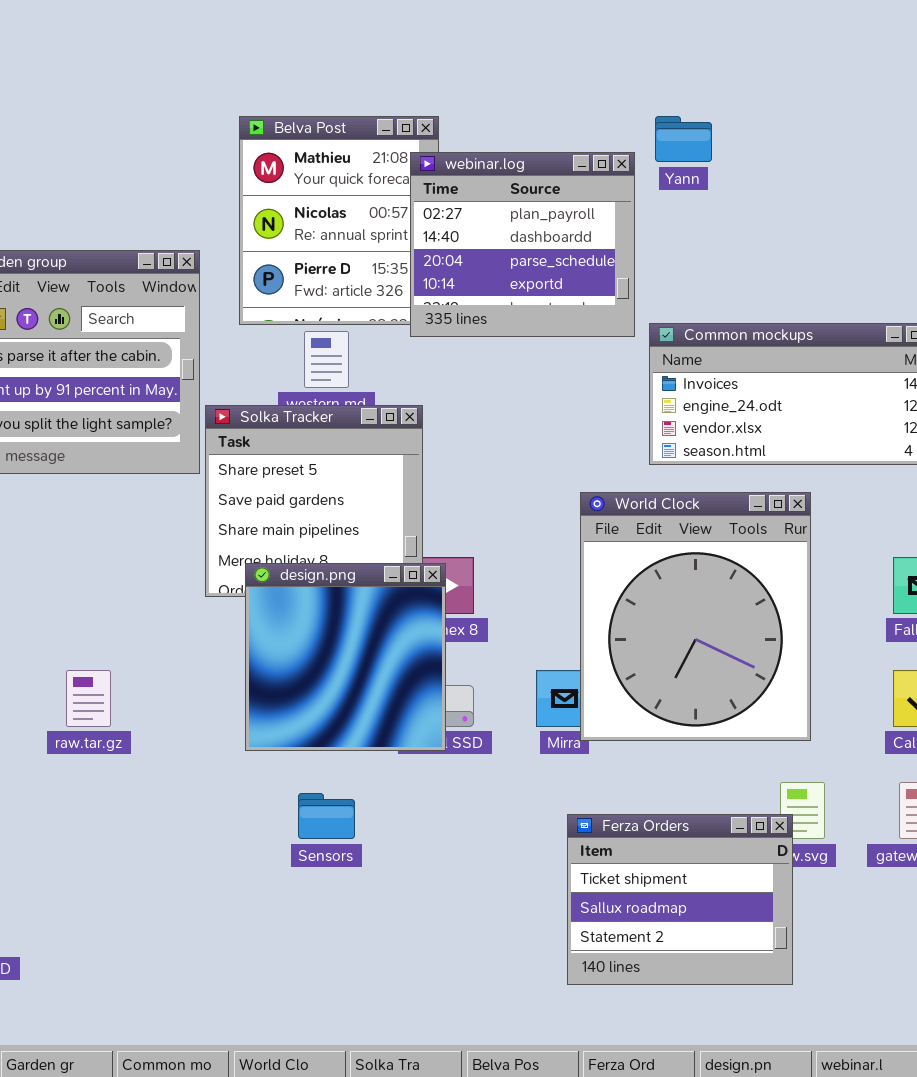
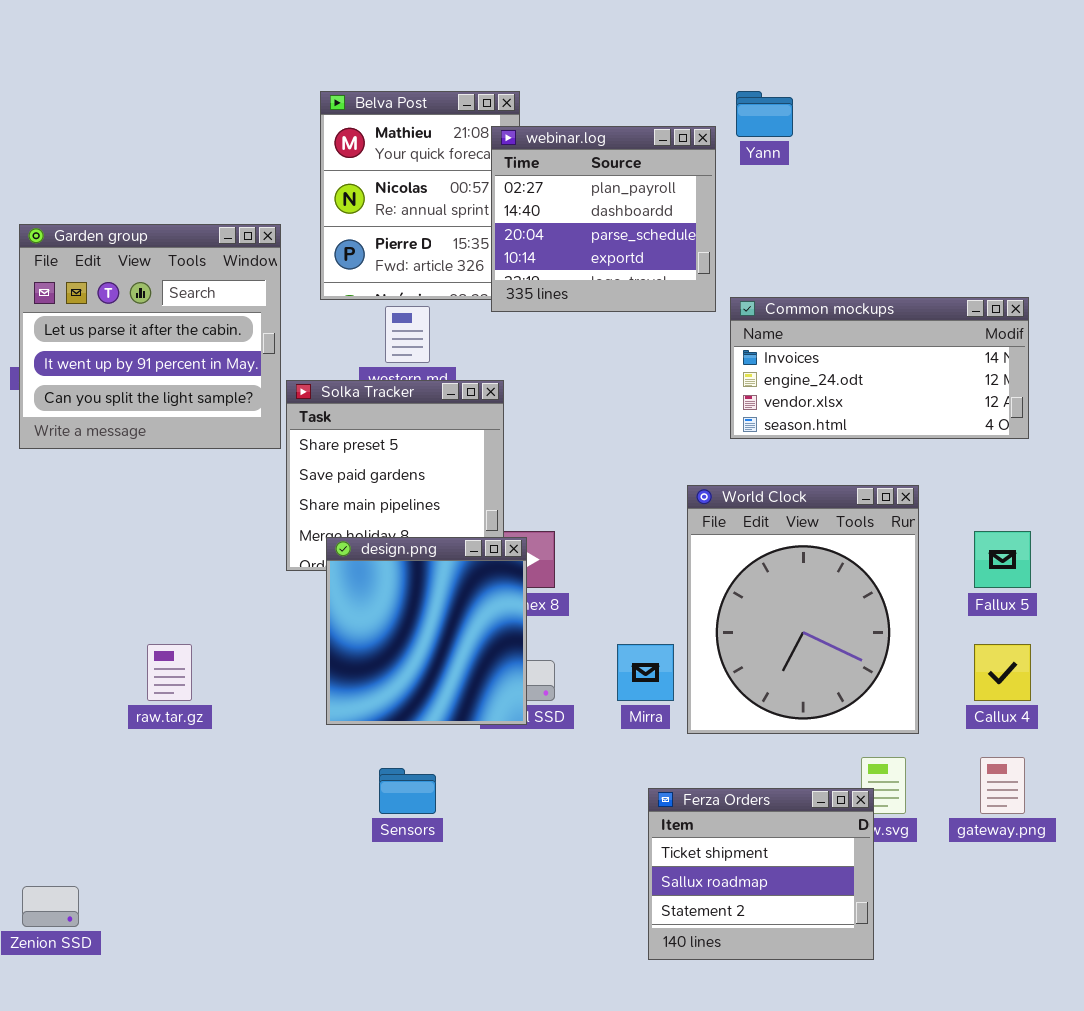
World Clock: [580,492,811,741] -> [687,485,919,734], moved

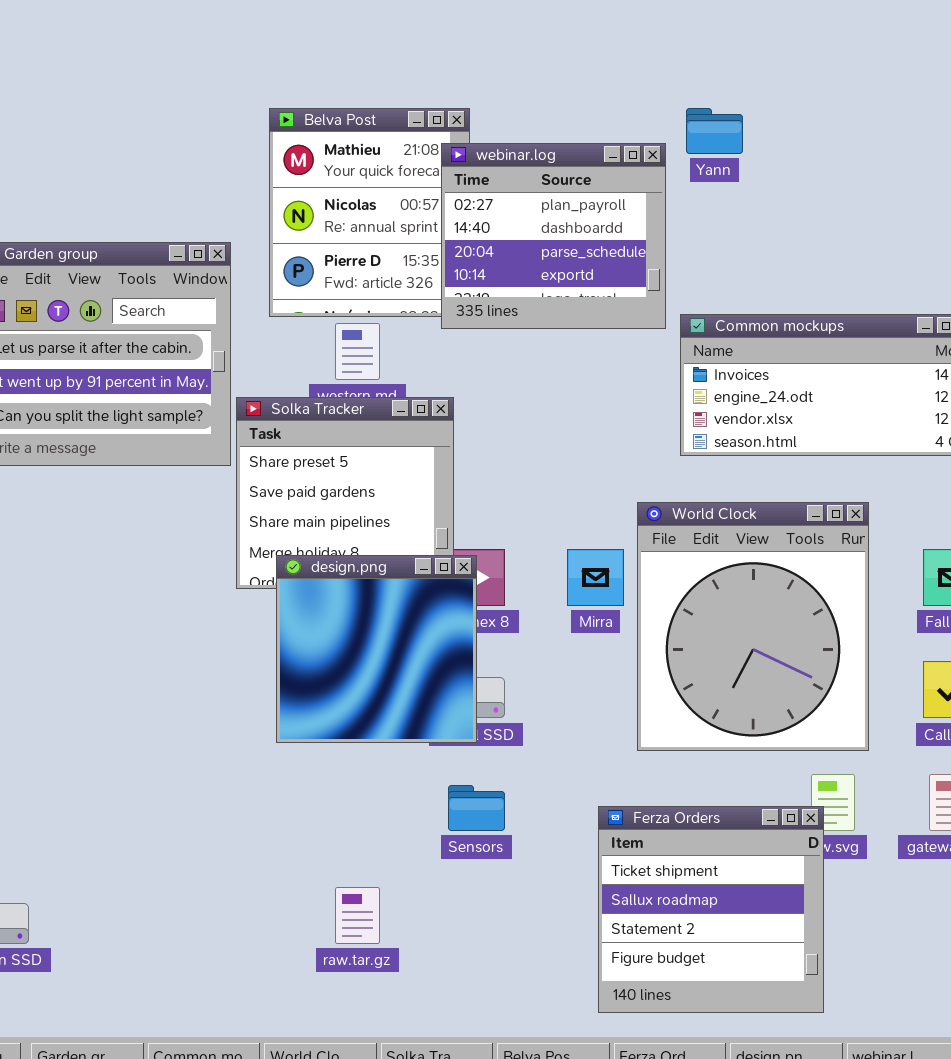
raw.tar.gz: [147,644,192,701] -> [335,887,380,944], moved
Mirra: [617,644,674,701] -> [567,549,624,606], moved
Sensors: [379,768,436,814] -> [448,785,505,831], moved
Ferza Orders: [648,788,874,960] -> [598,806,824,1013], resized

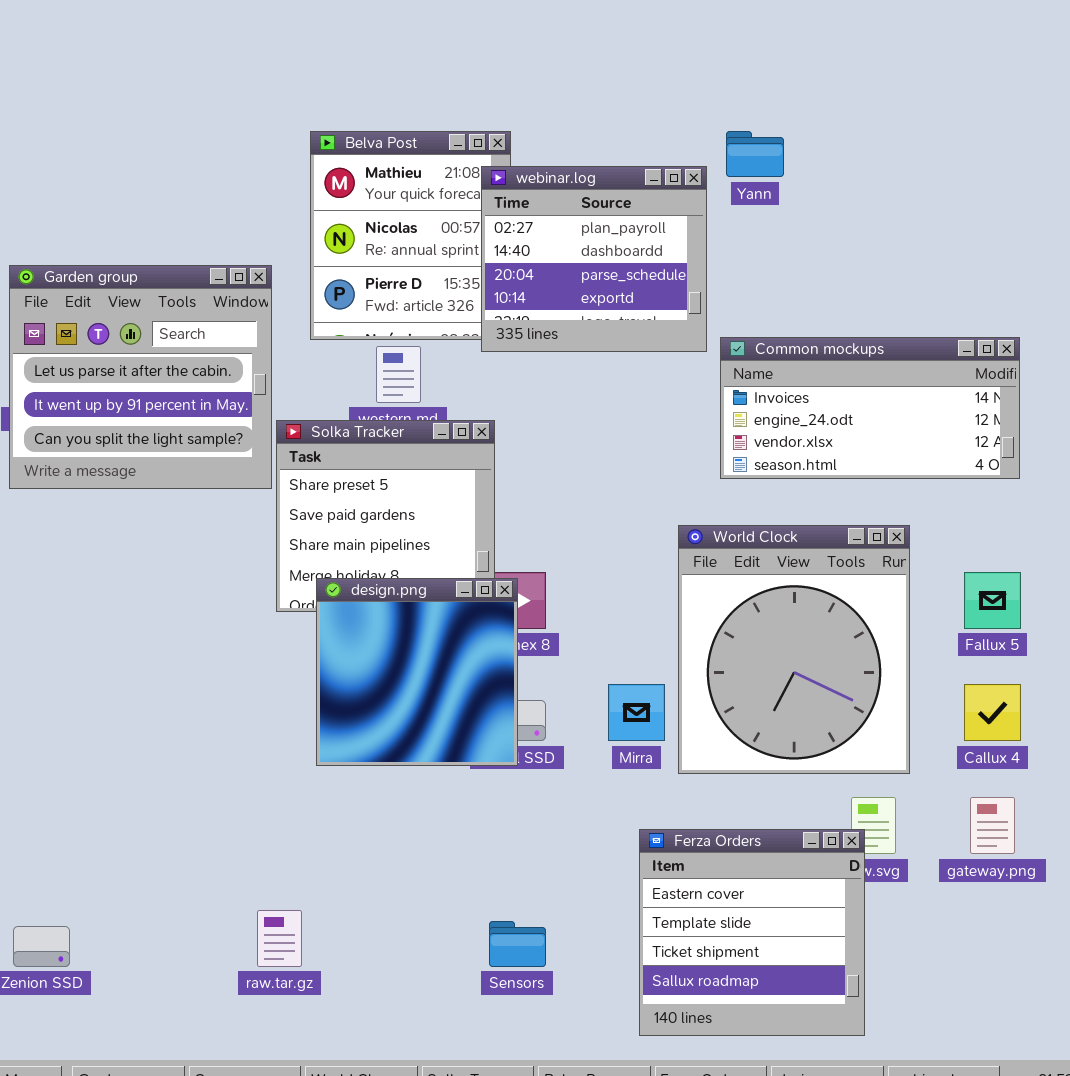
Mirra: [567,549,624,606] -> [608,684,665,741], moved
Sensors: [448,785,505,831] -> [489,921,546,967], moved
Ferza Orders: [598,806,824,1013] -> [639,829,865,1036], scrolled up 2 rows
raw.tar.gz: [335,887,380,944] -> [257,910,302,967], moved

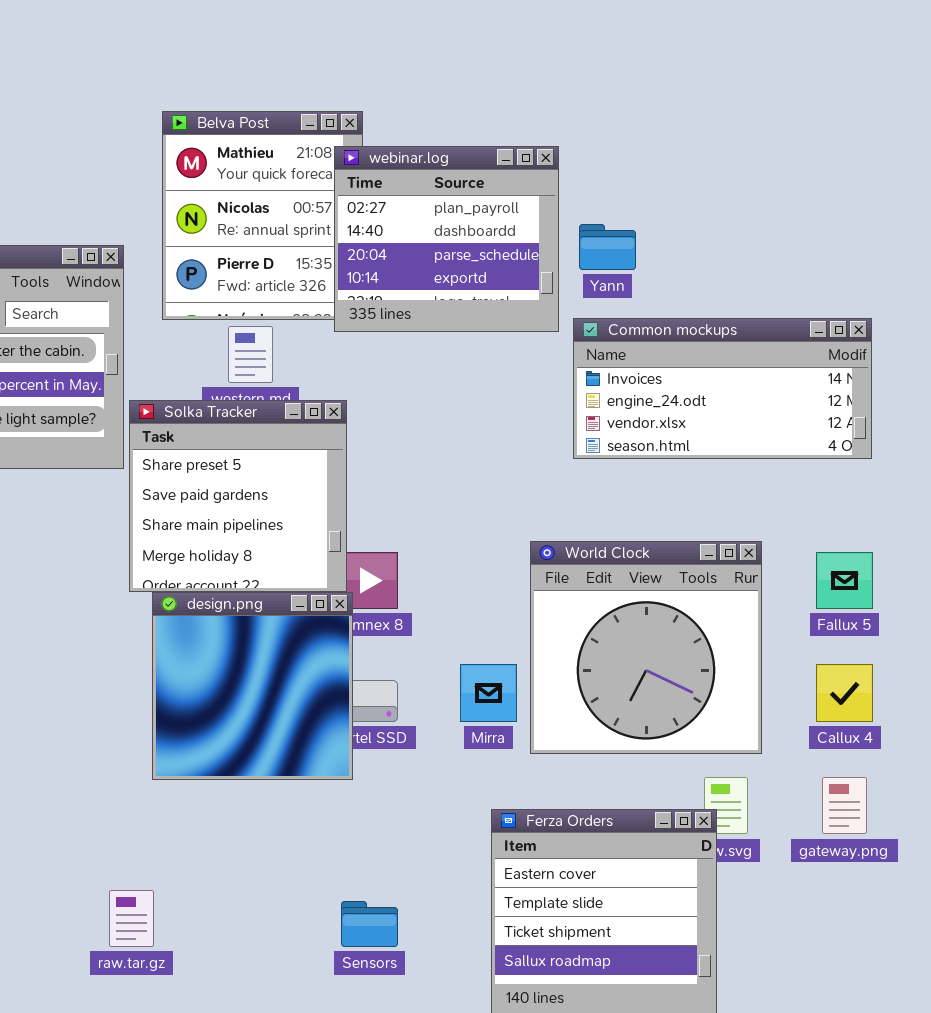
Yann: [726,131,784,177] -> [579,224,636,270], moved
World Clock: [678,525,910,774] -> [530,541,762,754], resized
design.png: [316,578,518,766] -> [152,592,353,780], moved

